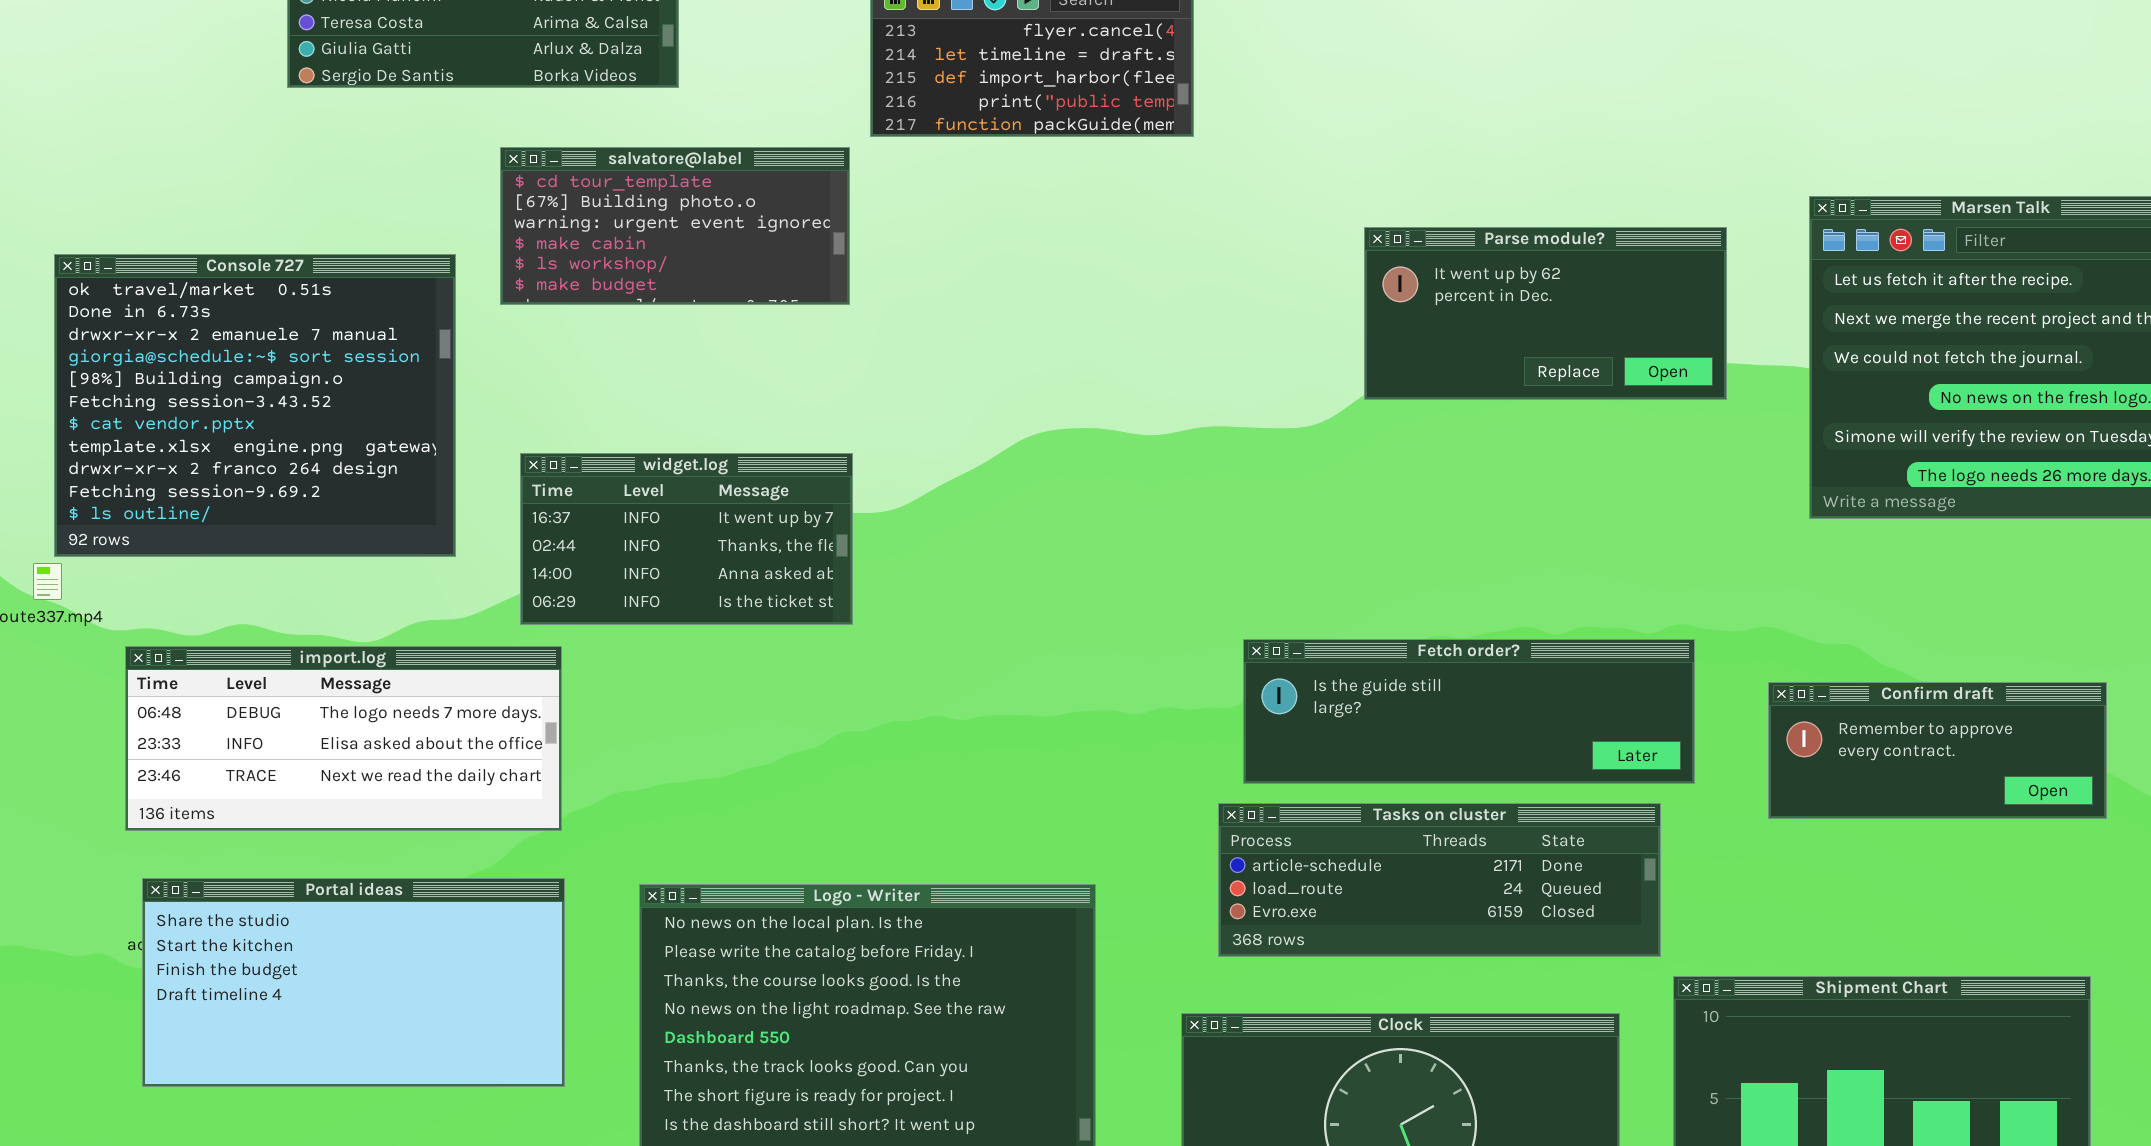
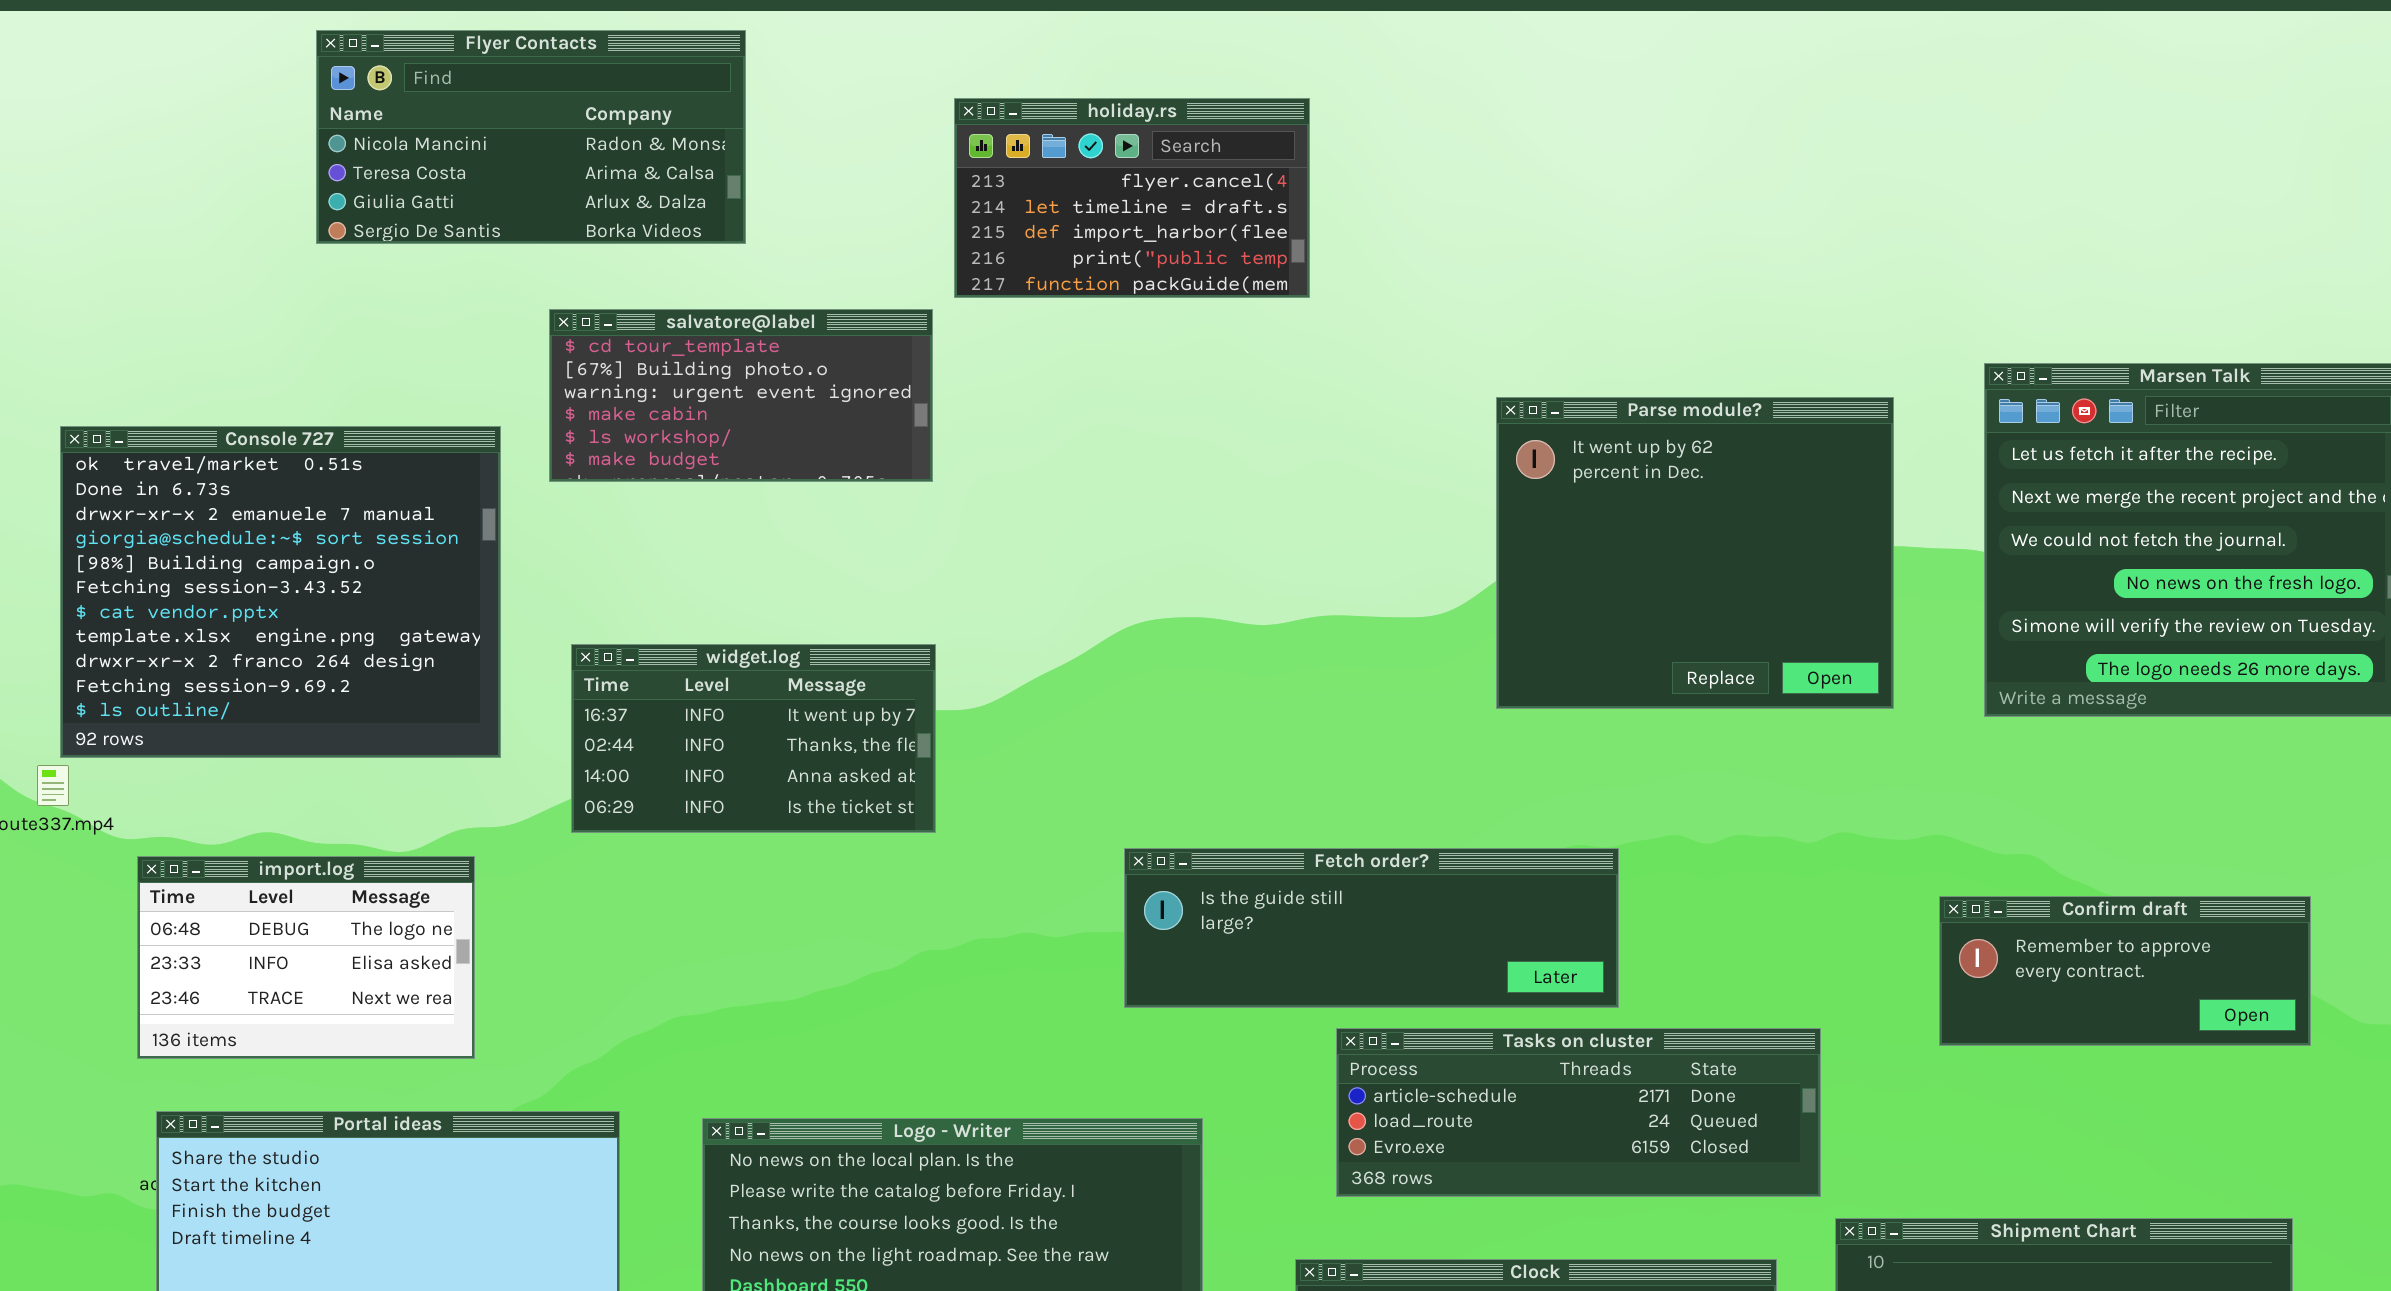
Parse module?: [1364,227,1727,400] -> [1496,397,1894,709], resized
Fetch order?: [1243,639,1695,784] -> [1124,848,1619,1008], moved
import.log: [125,646,562,831] -> [137,856,475,1059], resized

